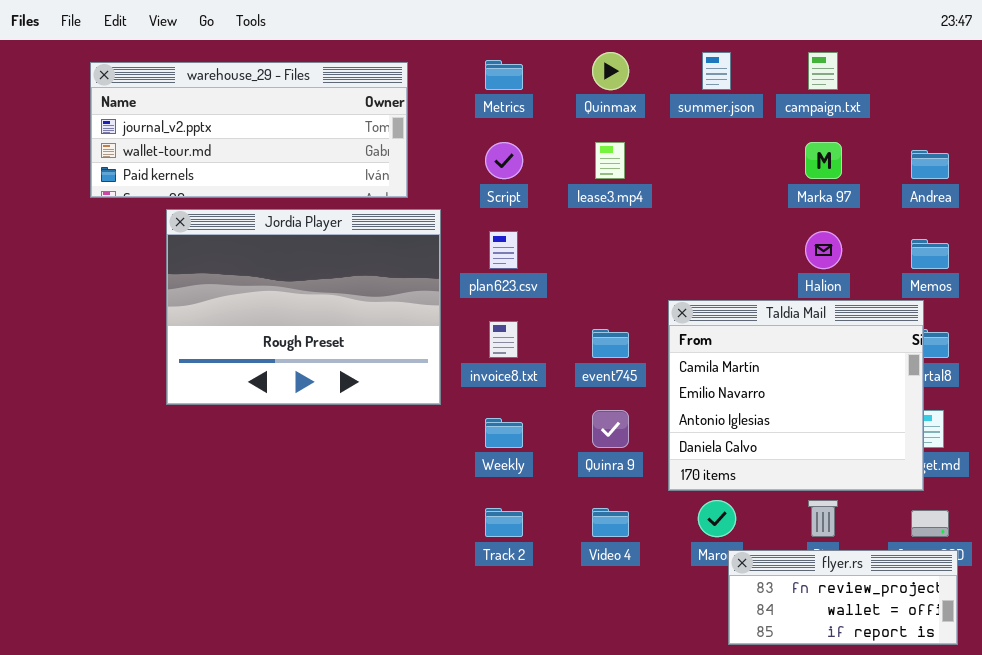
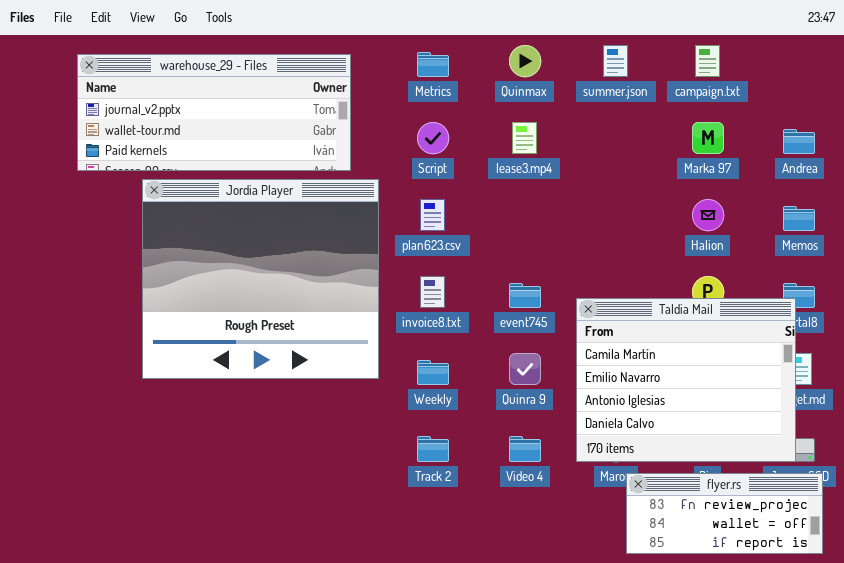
Jordia Player: [166,209,441,405] -> [142,179,379,379], resized
Taldia Mail: [668,300,924,491] -> [576,298,796,462], moved

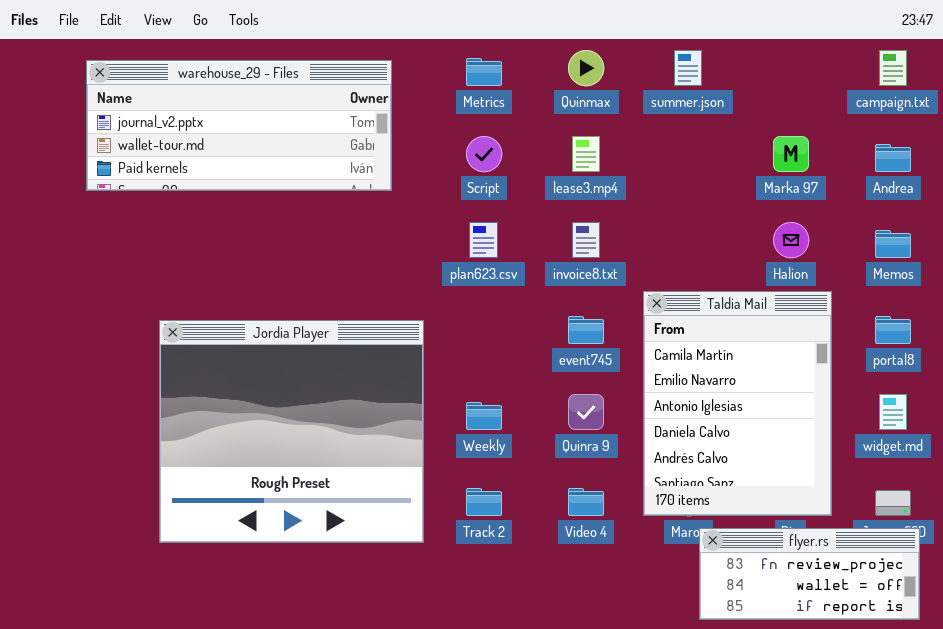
campaign.txt: [695,45,720,77] -> [879,50,907,86], moved
Jordia Player: [142,179,379,379] -> [159,320,424,543], moved
invoice8.txt: [420,276,445,308] -> [572,222,600,258], moved
Taldia Mail: [576,298,796,462] -> [643,291,832,516], resized

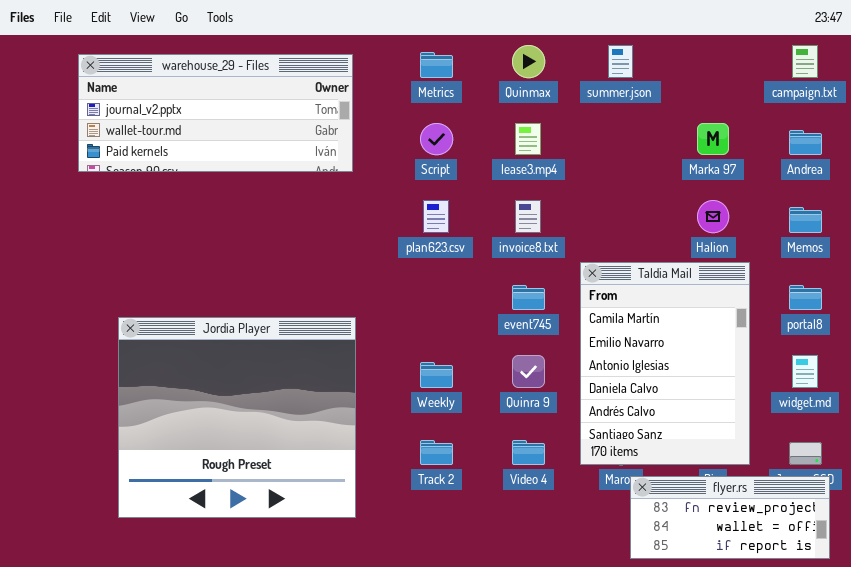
Jordia Player: [159,320,424,543] -> [118,317,356,518], moved

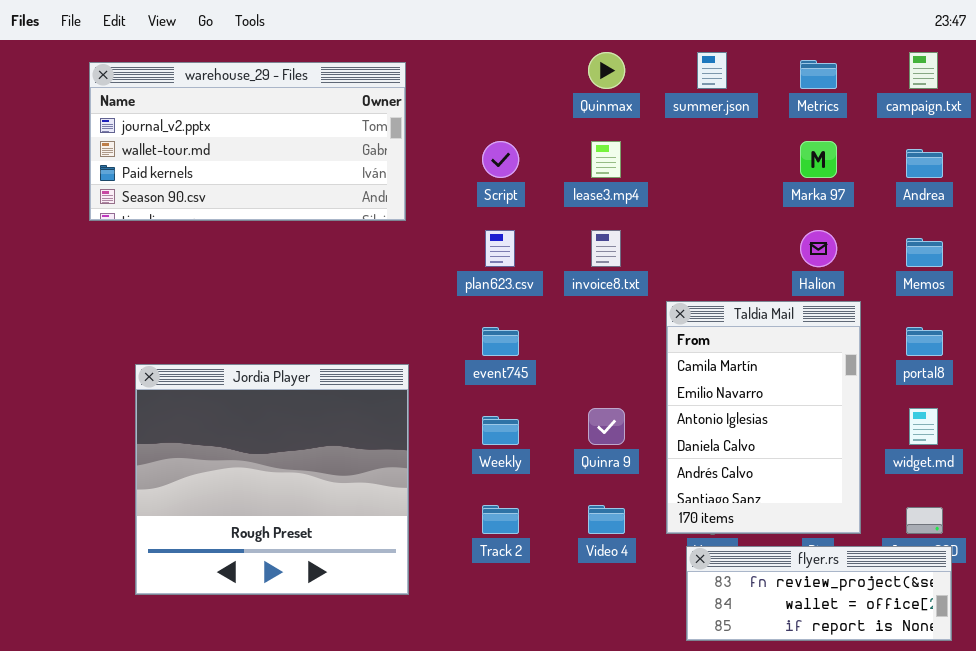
Metrics: [420,52,453,78] -> [800,60,837,89], moved
warehouse_29 - Files: [78,54,353,172] -> [89,62,406,221], resized
event745: [512,285,545,310] -> [482,327,519,356], moved
flyer.rs: [630,476,830,559] -> [686,546,952,641], resized

